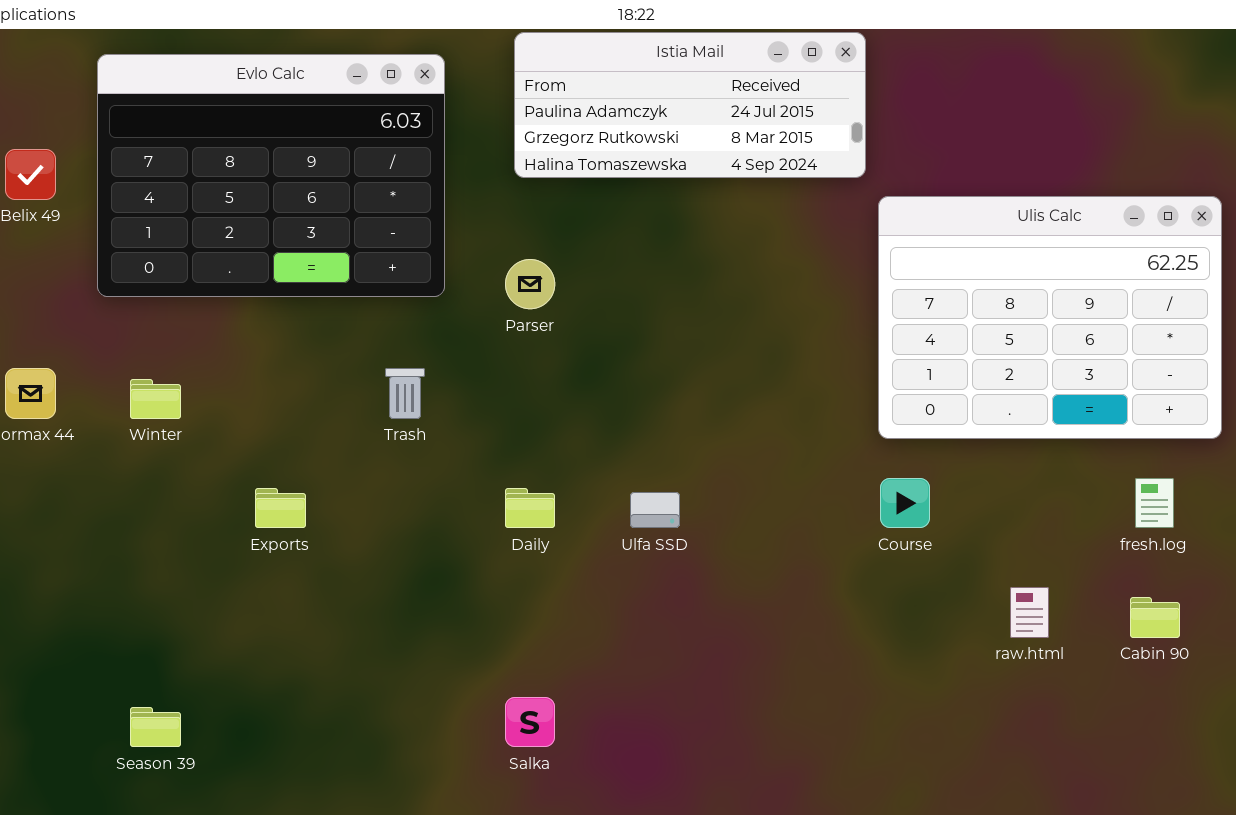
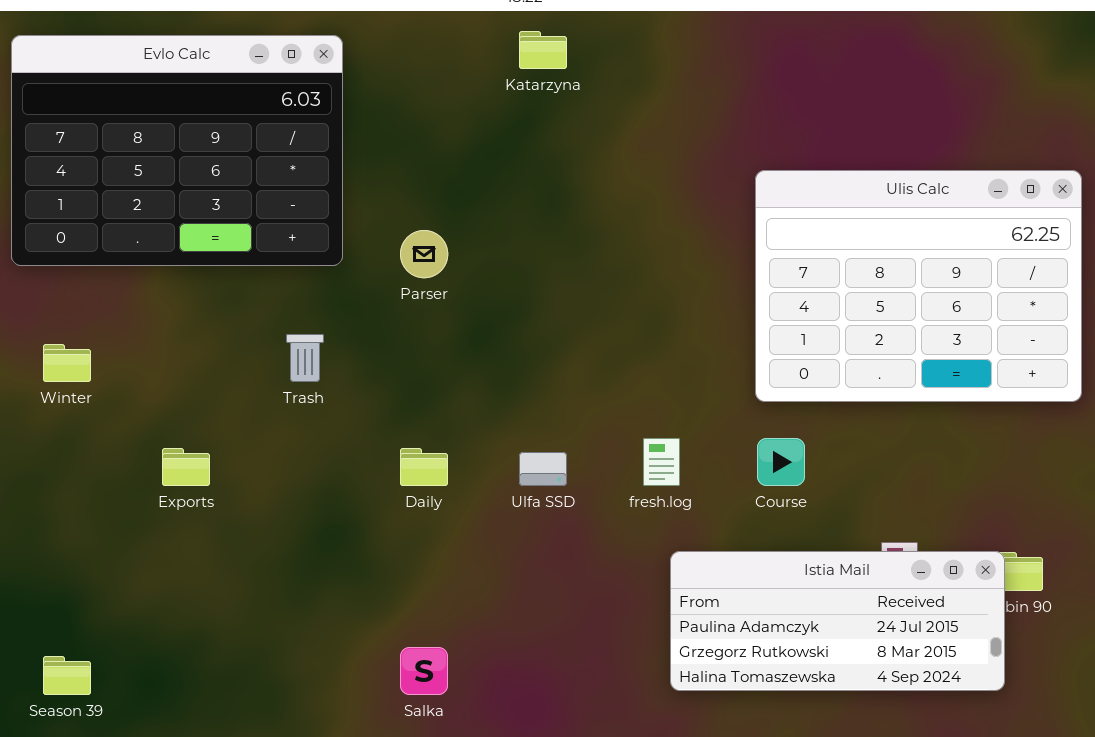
Istia Mail: [514,32,866,178] -> [670,551,1005,691], moved
fresh.log: [1135,478,1174,528] -> [643,438,680,486], moved

